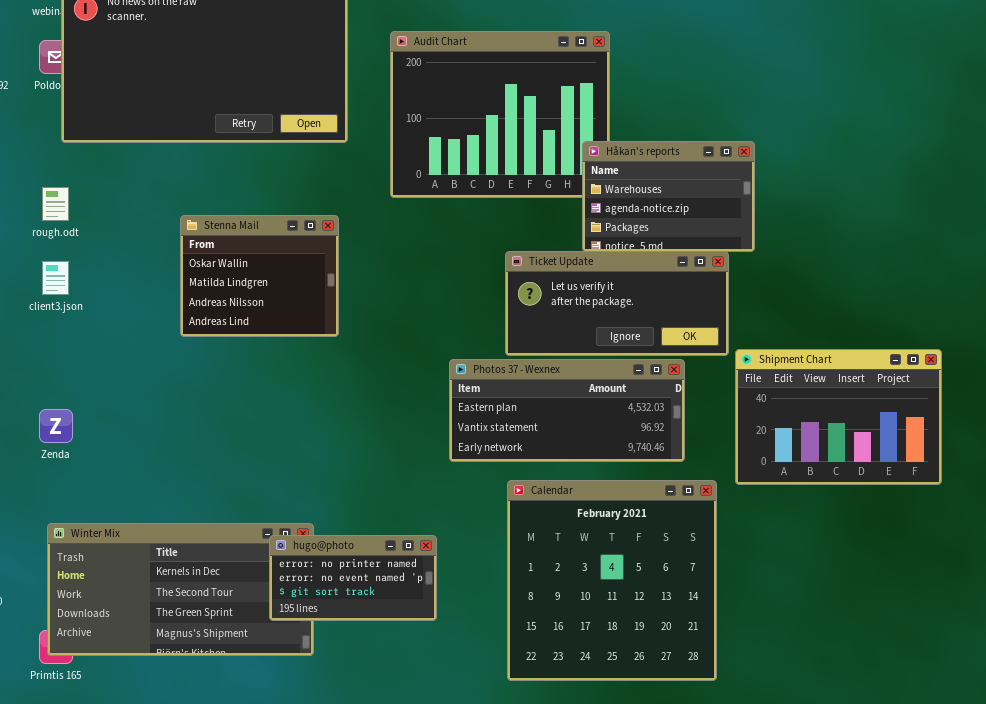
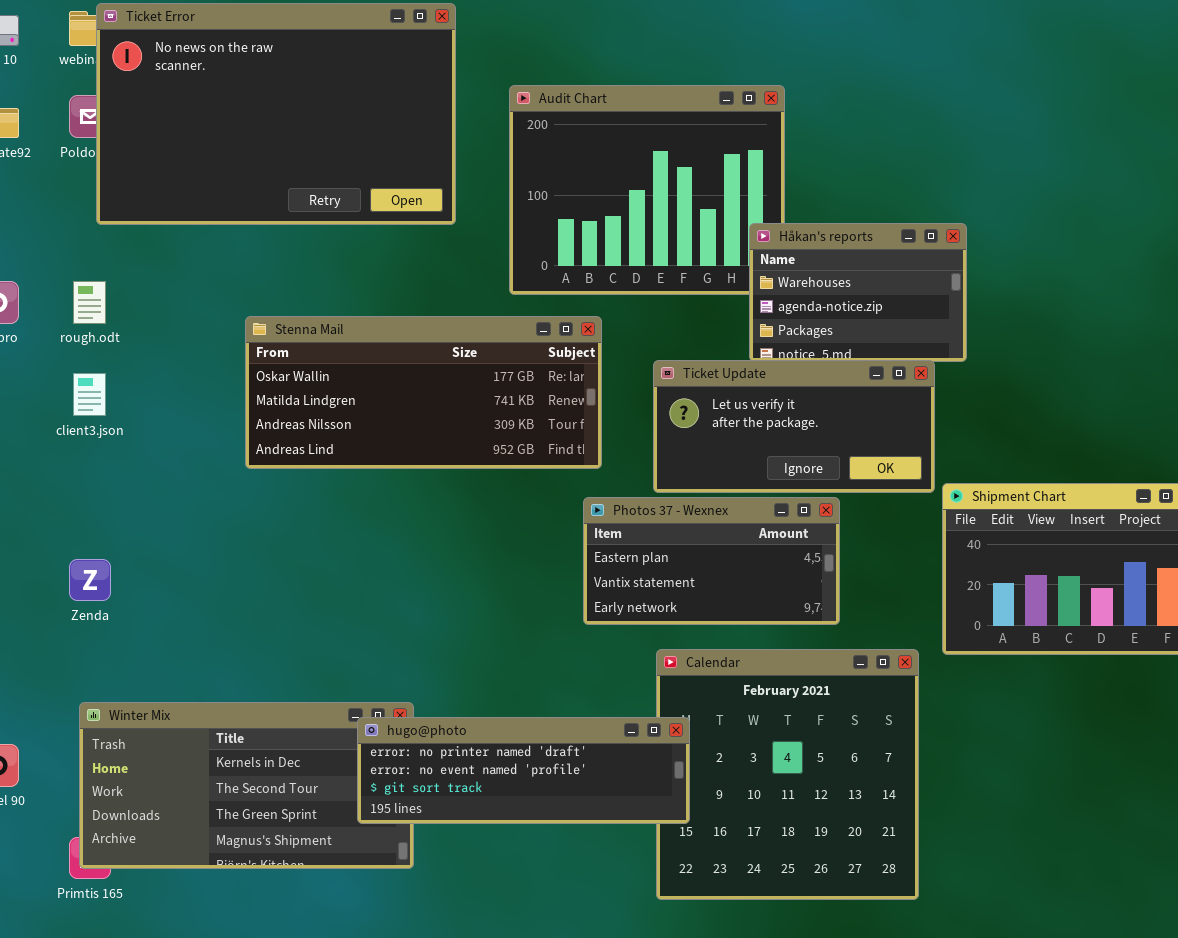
Stenna Mail: [180,215,339,337] -> [245,316,602,469], resized
Photos 37 - Wexnex: [449,359,685,462] -> [583,497,840,625], resized
hugo@photo: [269,535,437,621] -> [357,717,690,824], resized

